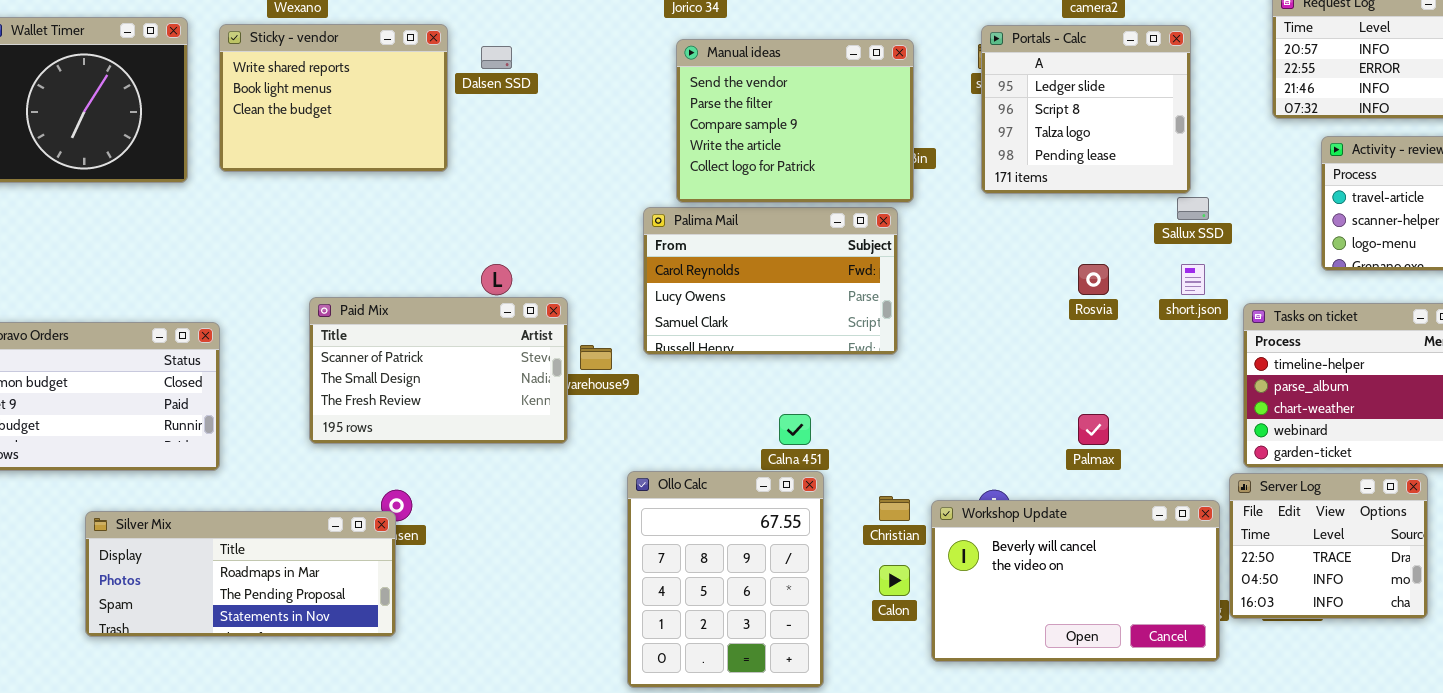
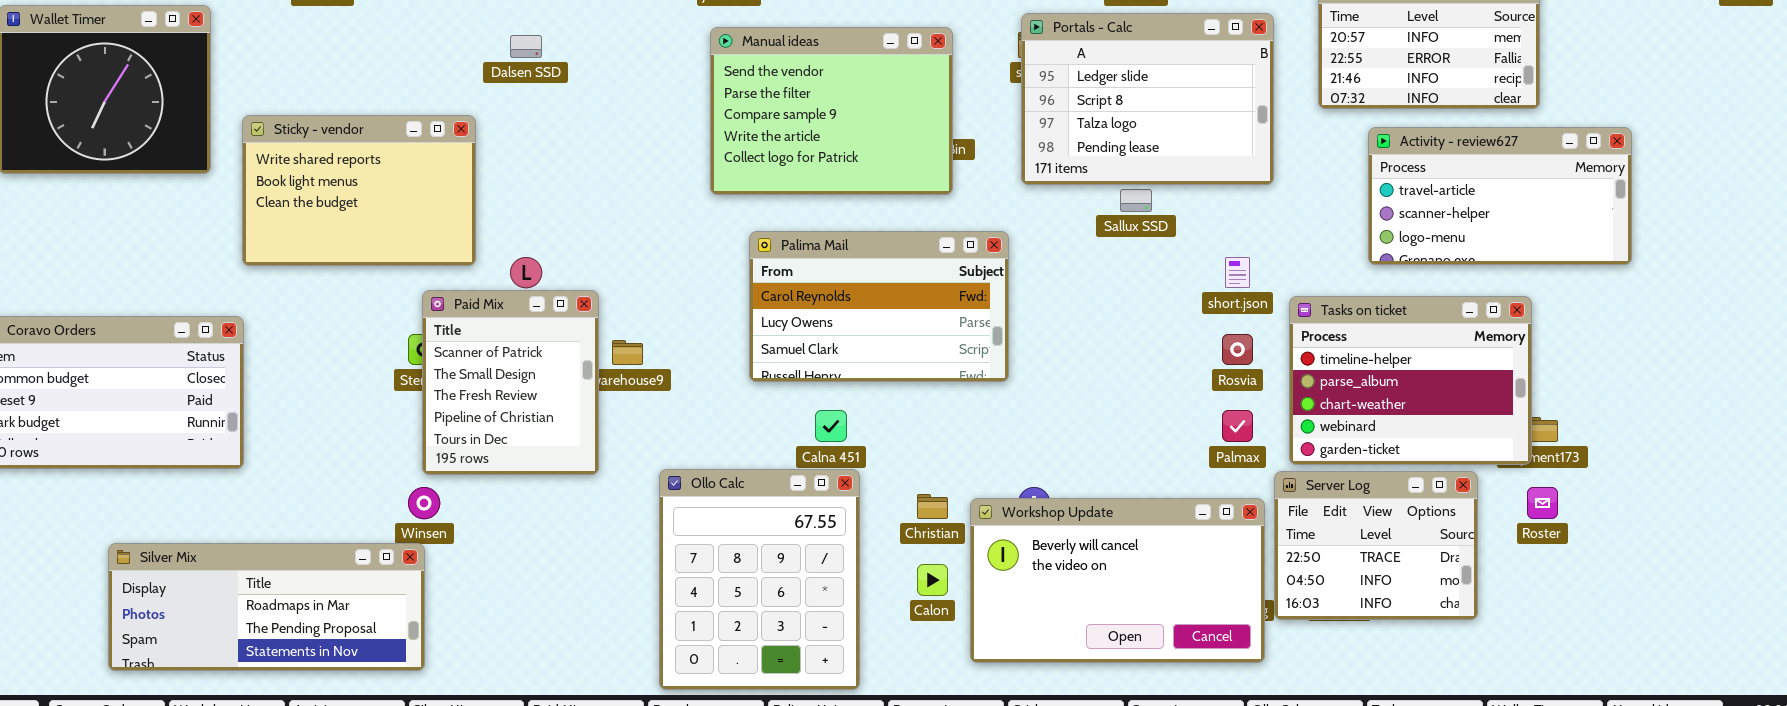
Sticky - vendor: [219,24,448,172] -> [242,115,476,266], moved
Portals - Calc: [981,25,1191,194] -> [1021,13,1274,185], resized
Sallux SSD: [1177,197,1209,220] -> [1120,189,1152,212], moved
Palima Mail: [643,207,898,355] -> [749,231,1009,382], moved
Rosvia: [1078,264,1109,295] -> [1222,334,1253,365], moved
Paid Mix: [309,297,568,444] -> [422,290,599,475], resized
Palmax: [1078,414,1109,445] -> [1222,410,1253,442], moved
Silver Mix: [85,511,396,637] -> [108,543,425,671], moved

